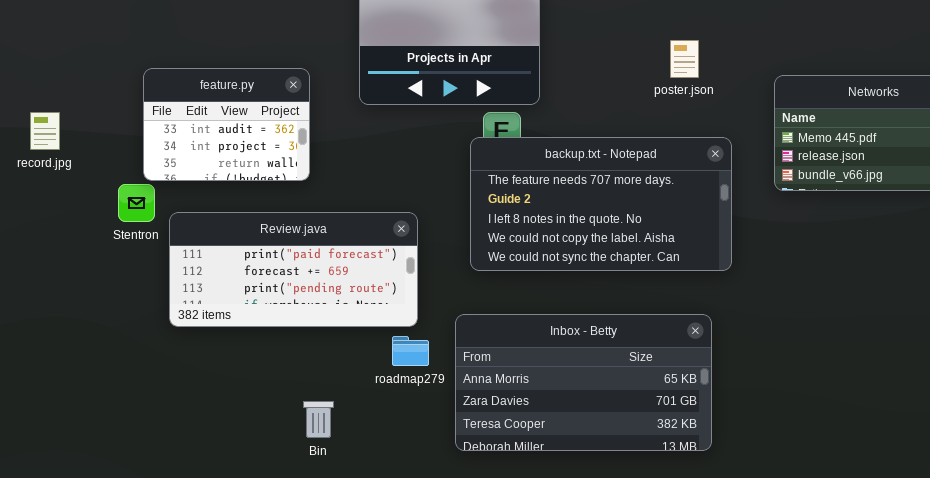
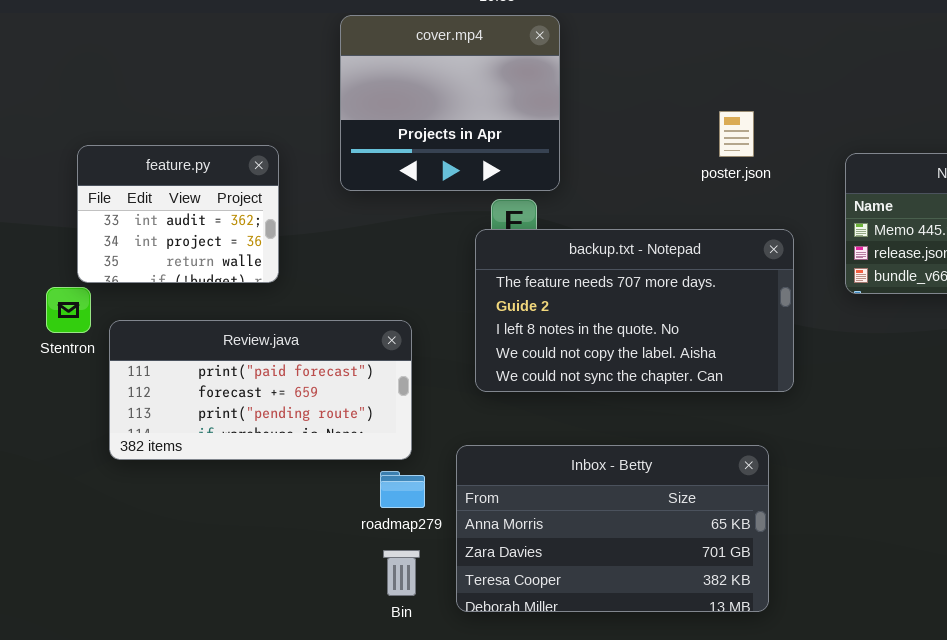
Bin: [303,401,334,438] -> [383,550,420,596], moved

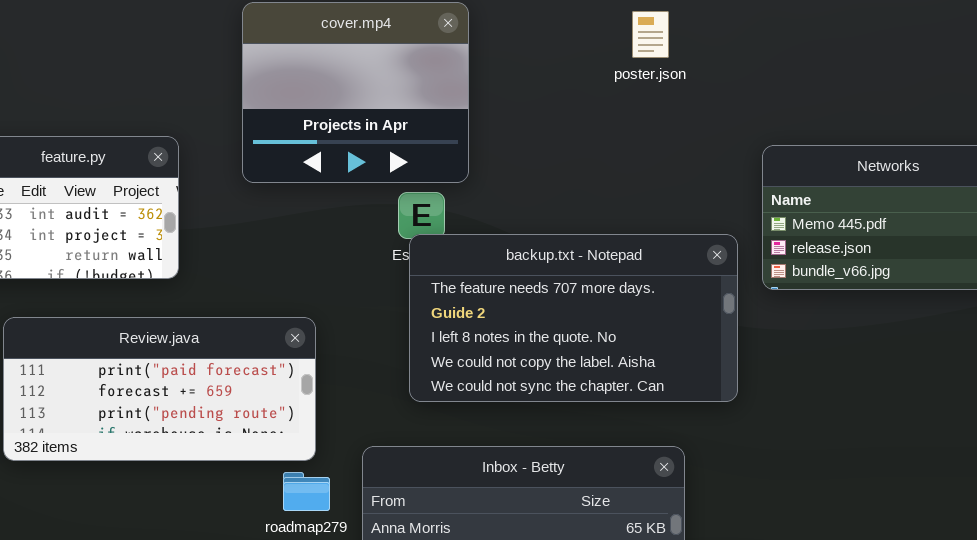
poster.json: [719,111,754,157] -> [632,11,669,58], moved
backup.txt - Notepad: [475,229,794,392] -> [409,234,738,402], moved

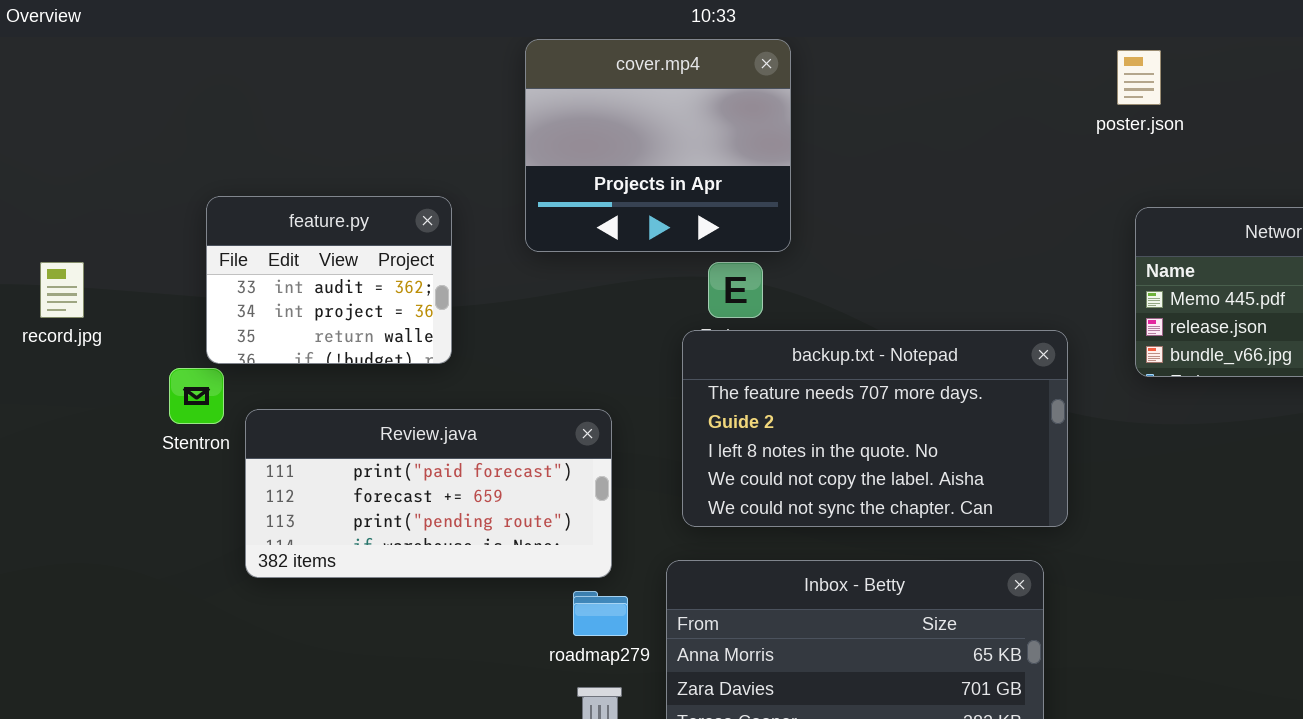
poster.json: [632,11,669,58] -> [1117,50,1161,105], moved
backup.txt - Notepad: [409,234,738,402] -> [682,330,1068,527], moved

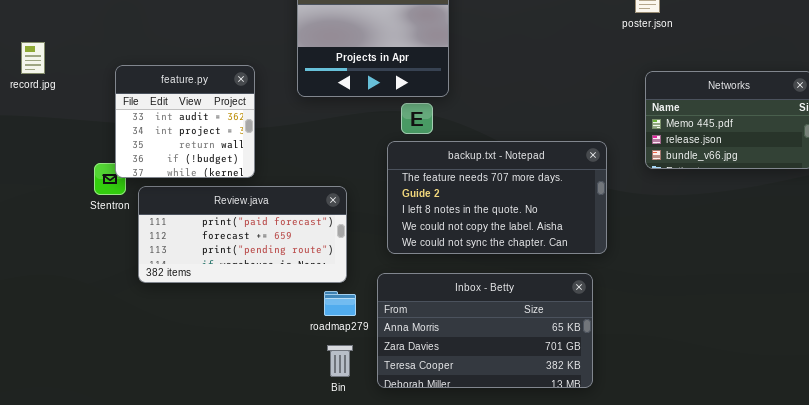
feature.py: [206,196,452,364] -> [115,65,255,178], resized
record.jpg: [40,262,84,318] -> [21,42,45,74], moved

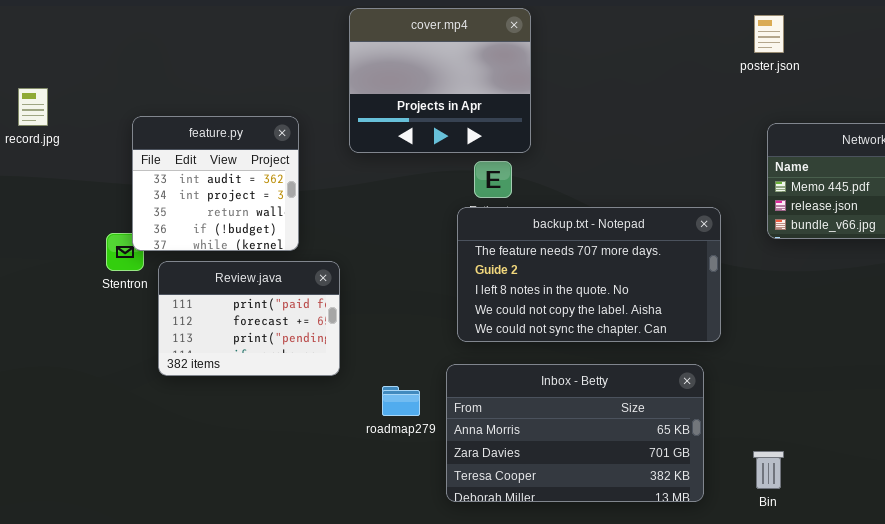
Review.java: [138,186,347,283] -> [158,261,340,376], resized
Bin: [327,345,353,377] -> [753,451,784,489], moved

